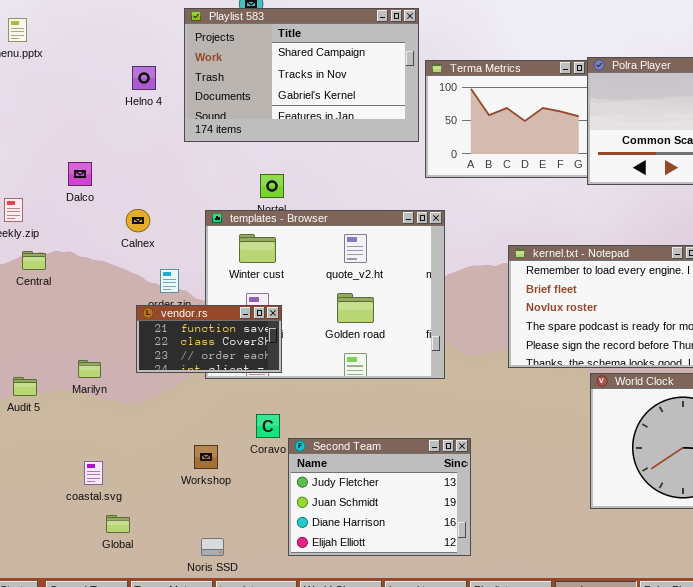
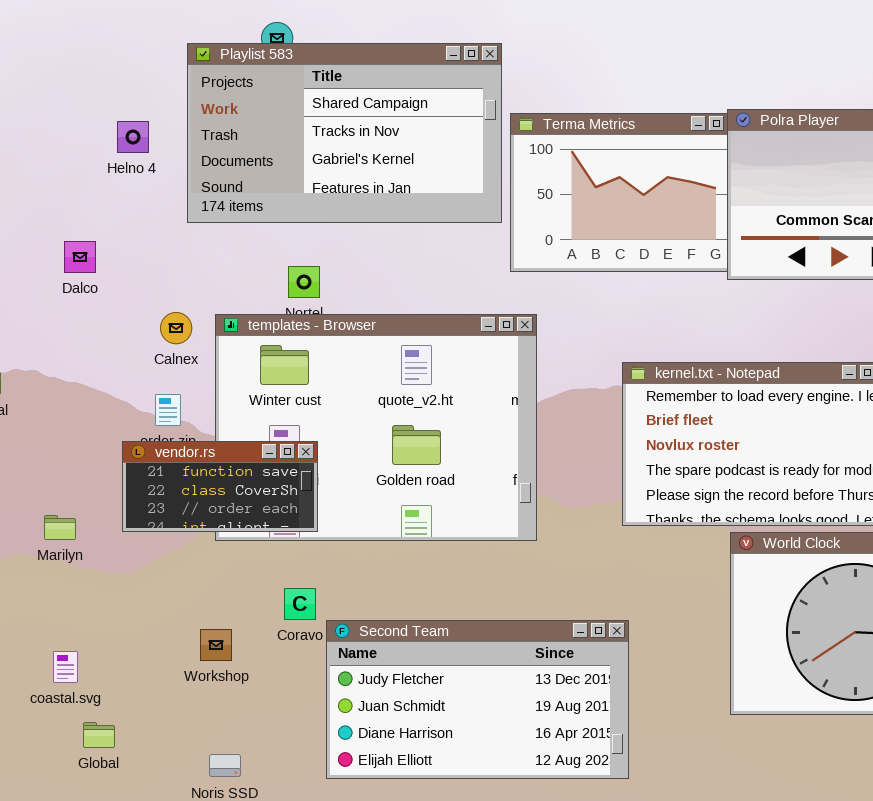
Dalco: [68,162,92,186] -> [64,241,96,273], moved
Calnex: [126,209,150,232] -> [160,312,192,344], moved
Second Team: [288,438,471,556] -> [326,620,629,779], resized

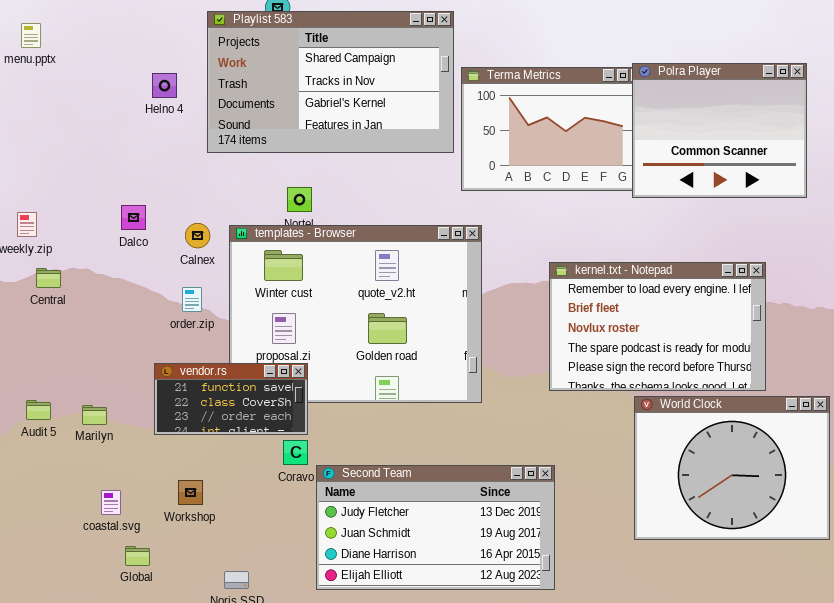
Dalco: [64,241,96,273] -> [121,205,146,230], moved
vendor.rs: [122,441,318,532] -> [154,363,308,435], moved
Marilyn: [44,515,76,540] -> [82,405,107,425], moved
Workshop: [200,629,232,661] -> [178,480,203,505], moved

